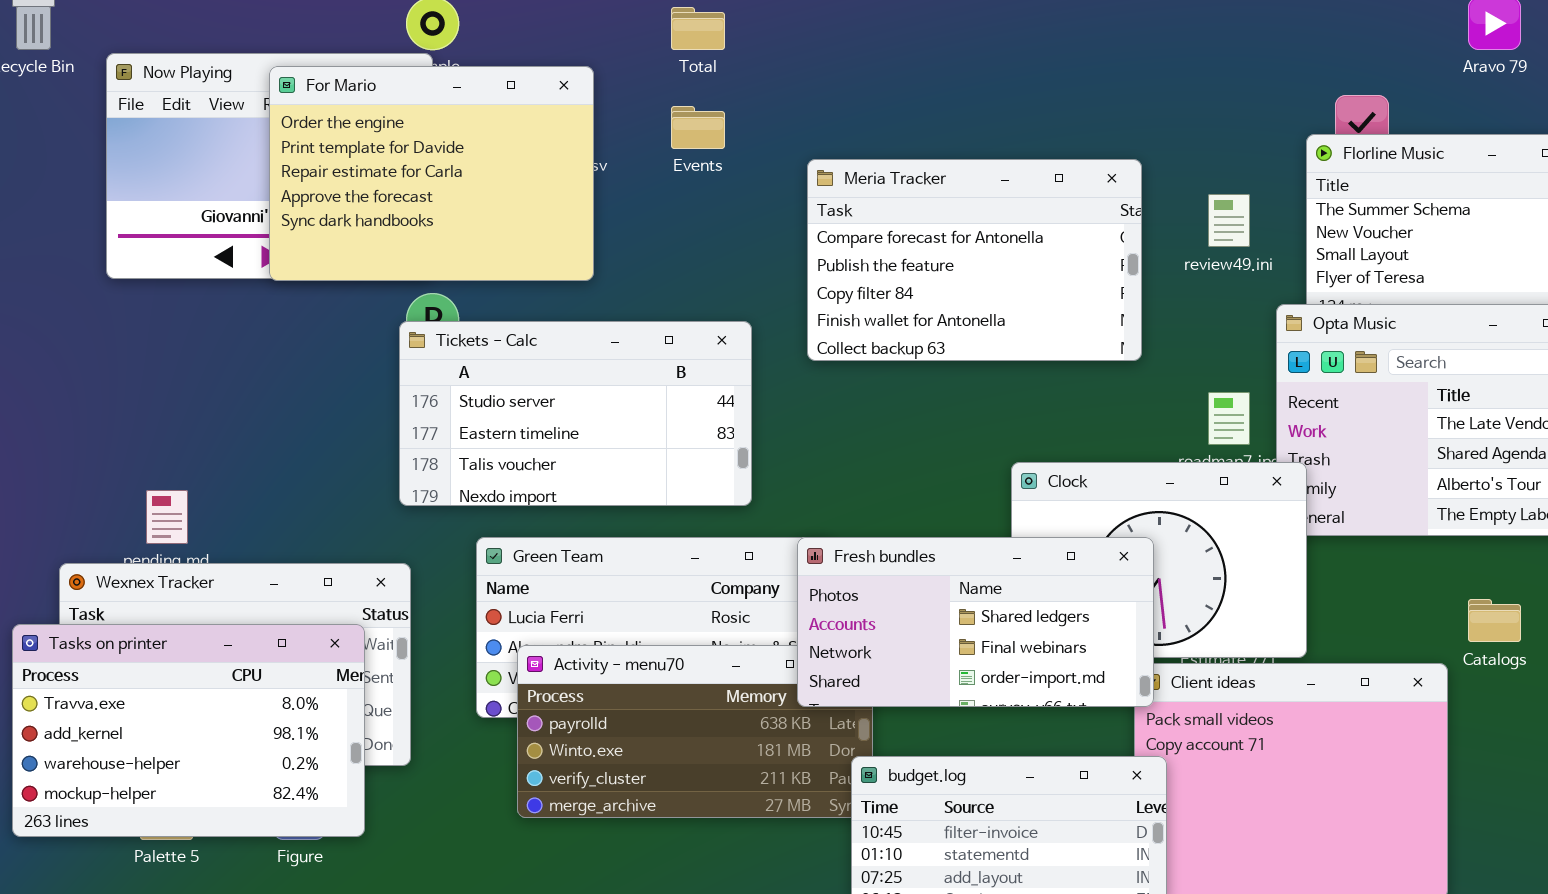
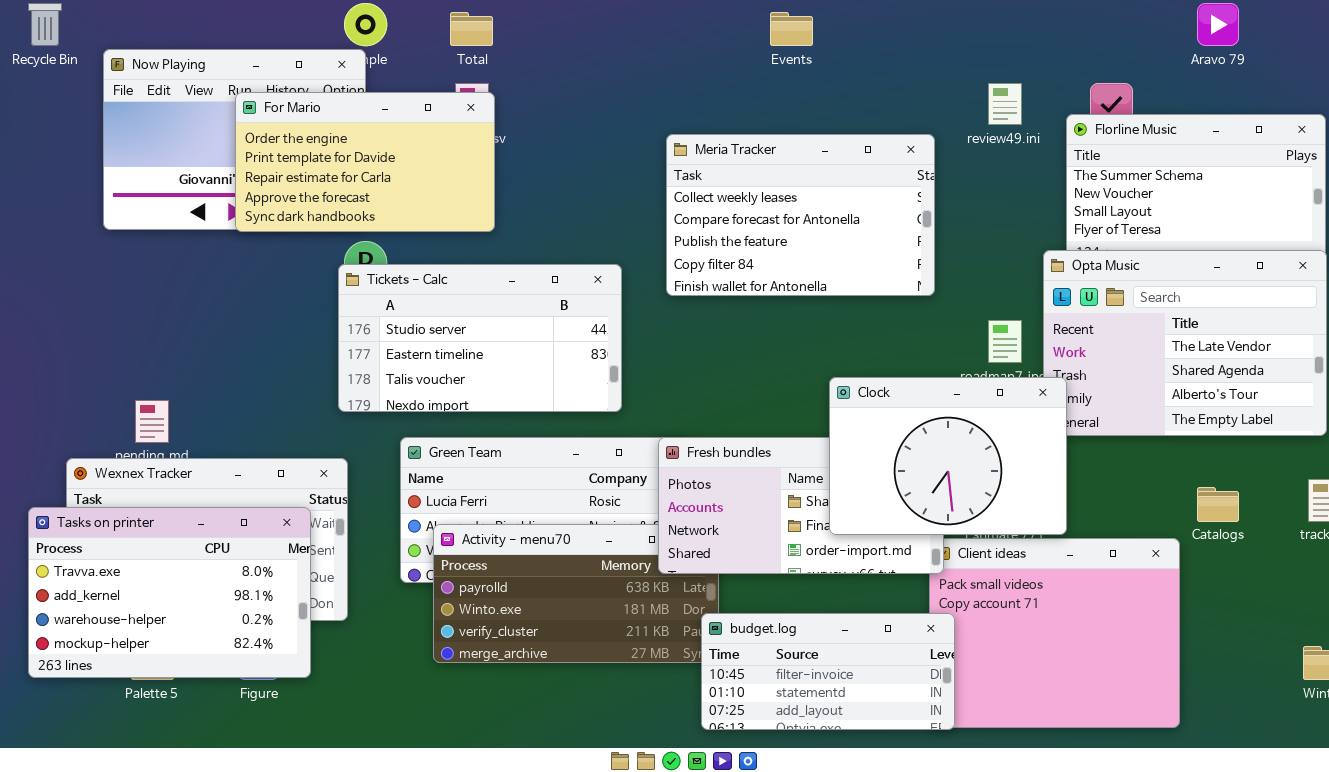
Total: [671,7,725,50] -> [450,12,493,46], moved
For Mario: [269,66,594,281] -> [235,92,495,232], resized
Events: [671,106,725,149] -> [770,12,813,46], moved
Meria Tracker: [807,159,1142,361] -> [666,134,935,296], scrolled up 1 row
review49.ini: [1208,194,1250,247] -> [988,83,1022,125], moved
Clock: [1011,462,1307,658] -> [829,377,1067,535], raised

